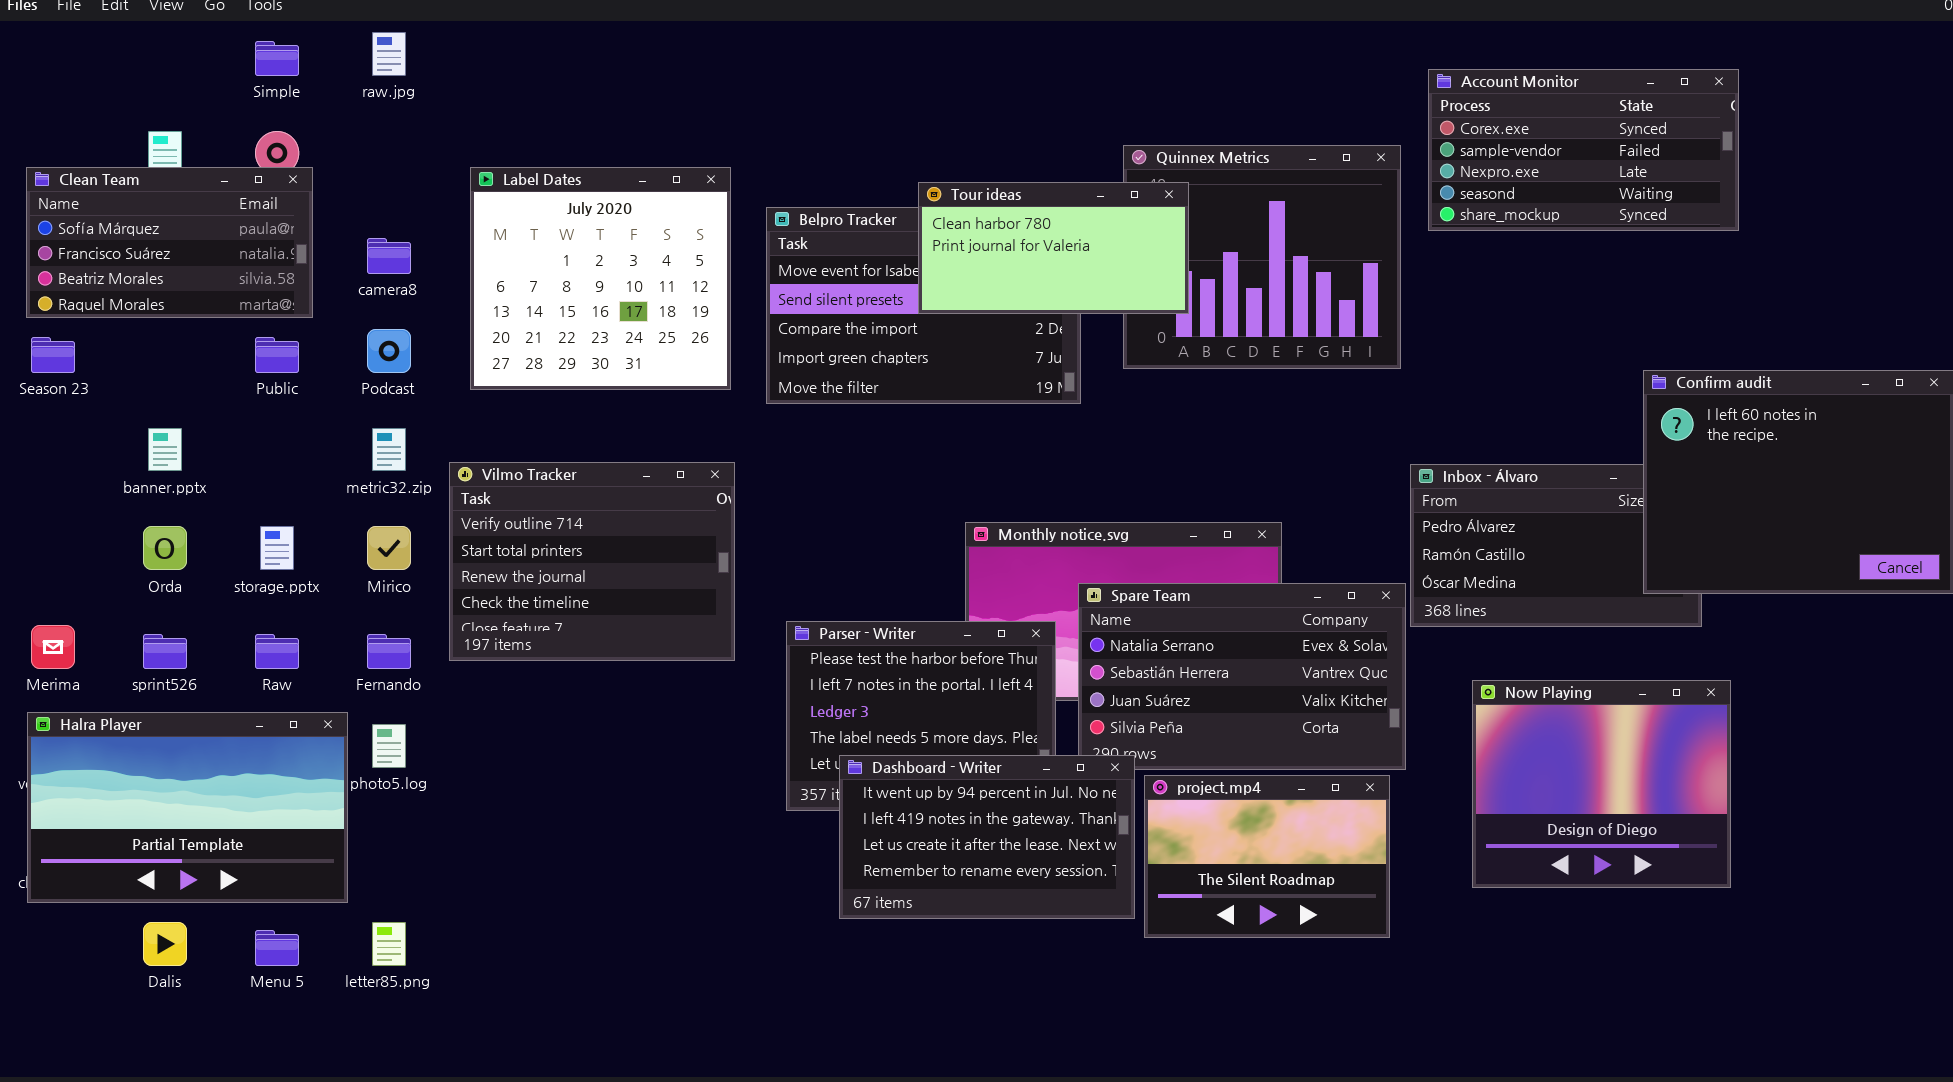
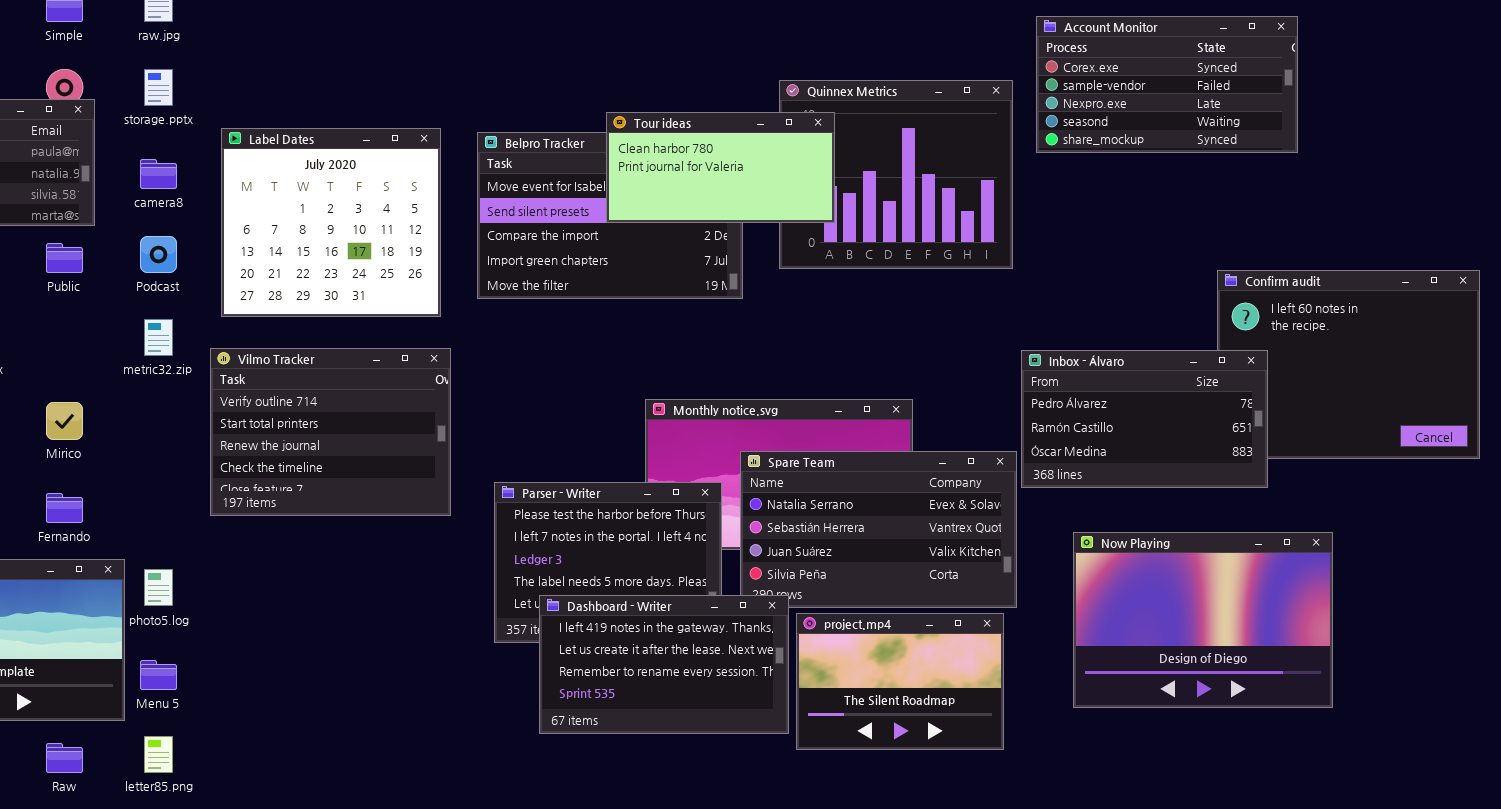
Label Dates: [470,167,731,390] -> [221,128,441,317], moved
Inbox - Álvaro: [1410,464,1702,627] -> [1021,350,1268,488], raised
storage.pptx: [260,526,294,570] -> [144,69,173,106], moved
Mirico: [367,526,411,570] -> [46,402,83,440], moved
Raw: [255,634,299,669] -> [46,743,83,773], moved
Fernando: [367,634,411,669] -> [46,493,83,523], moved
Now Playing: [1472,680,1731,888] -> [1073,532,1333,708], resized
Dashboard - Writer: [839,755,1135,919] -> [539,595,789,734], scrolled down 1 row
Menu 5: [255,930,299,966] -> [140,660,177,690], moved

